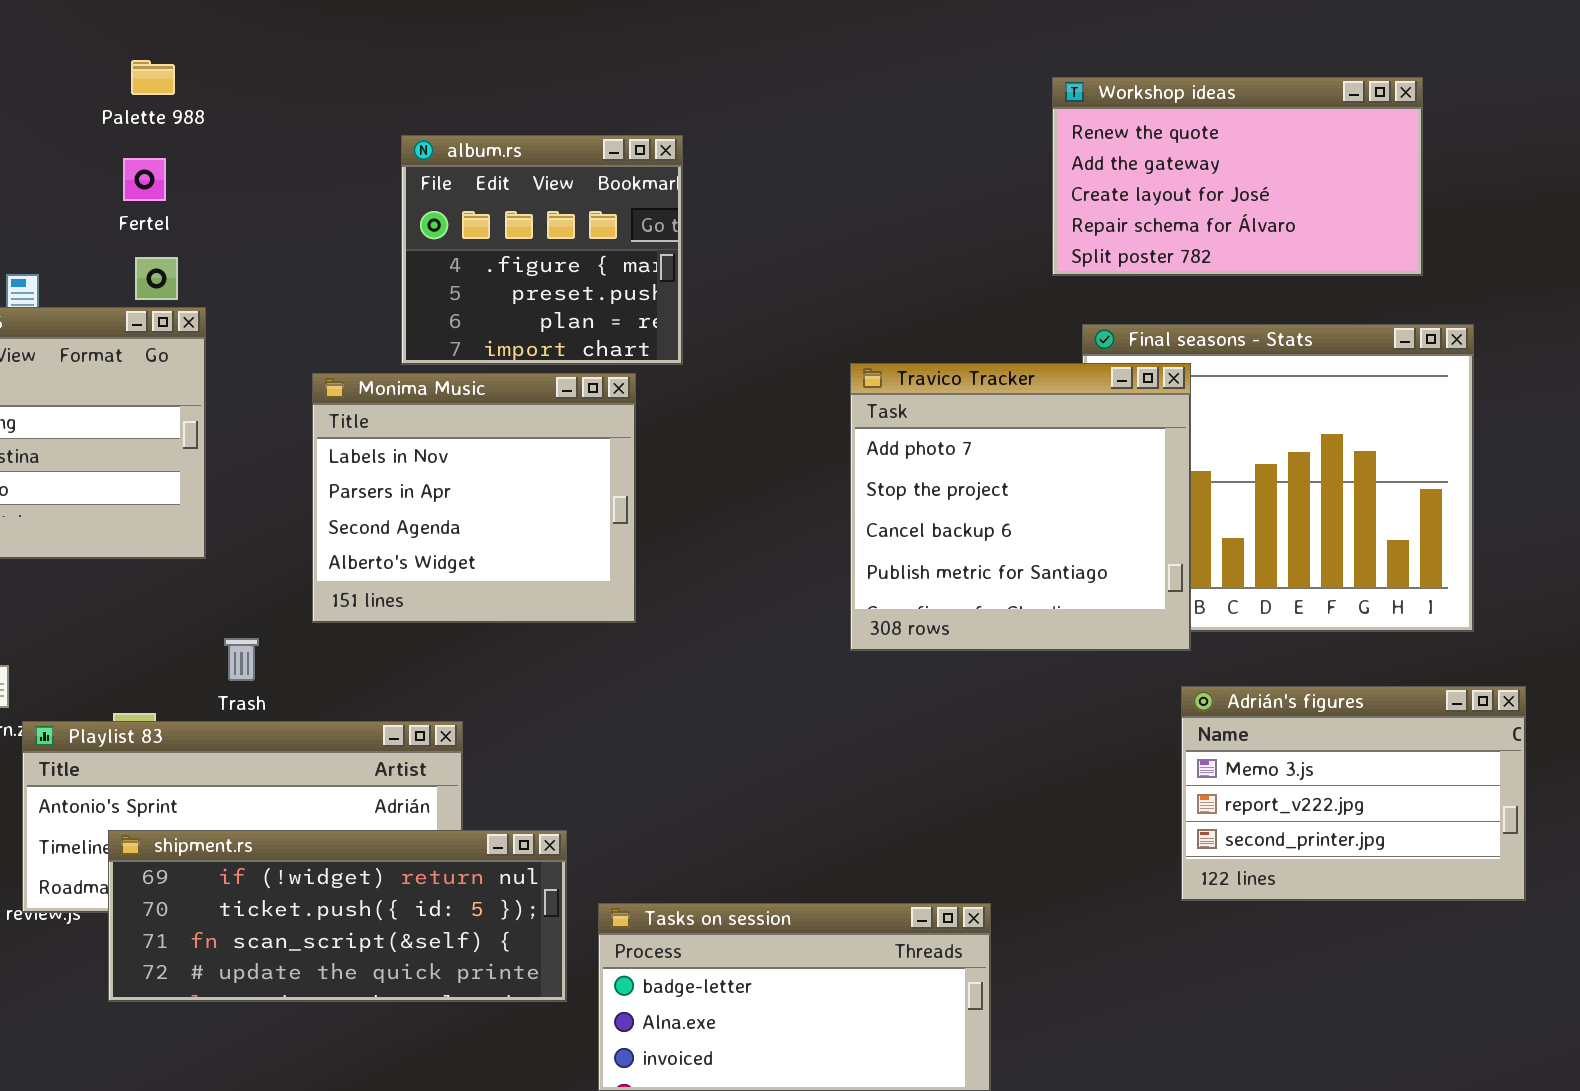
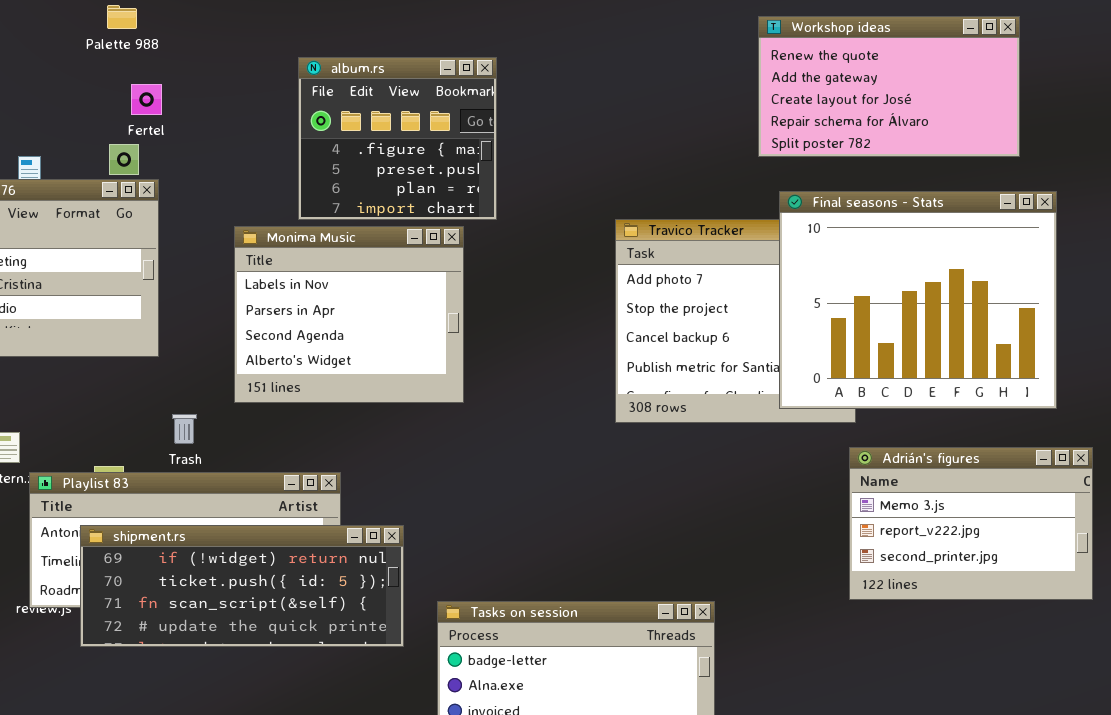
Fertel: [123,158,166,201] -> [131,84,162,115], moved
Final seasons - Stats: [1082,324,1474,632] -> [779,191,1057,409], raised
shipment.rs: [108,830,567,1002] -> [80,525,404,647], moved

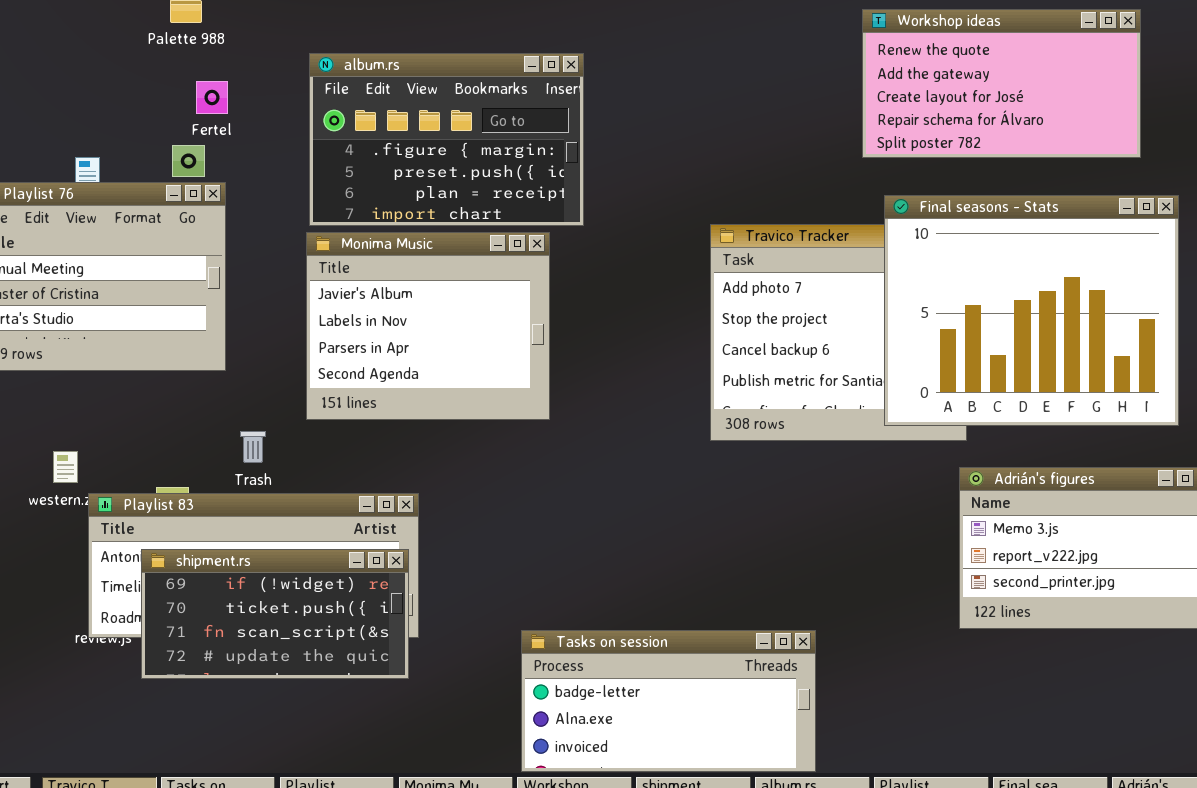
album.rs: [298,57,497,220] -> [309,53,584,226], resized
Monima Music: [234,226,464,403] -> [306,232,550,420], scrolled up 1 row
shipment.rs: [80,525,404,647] -> [141,549,409,679], resized

